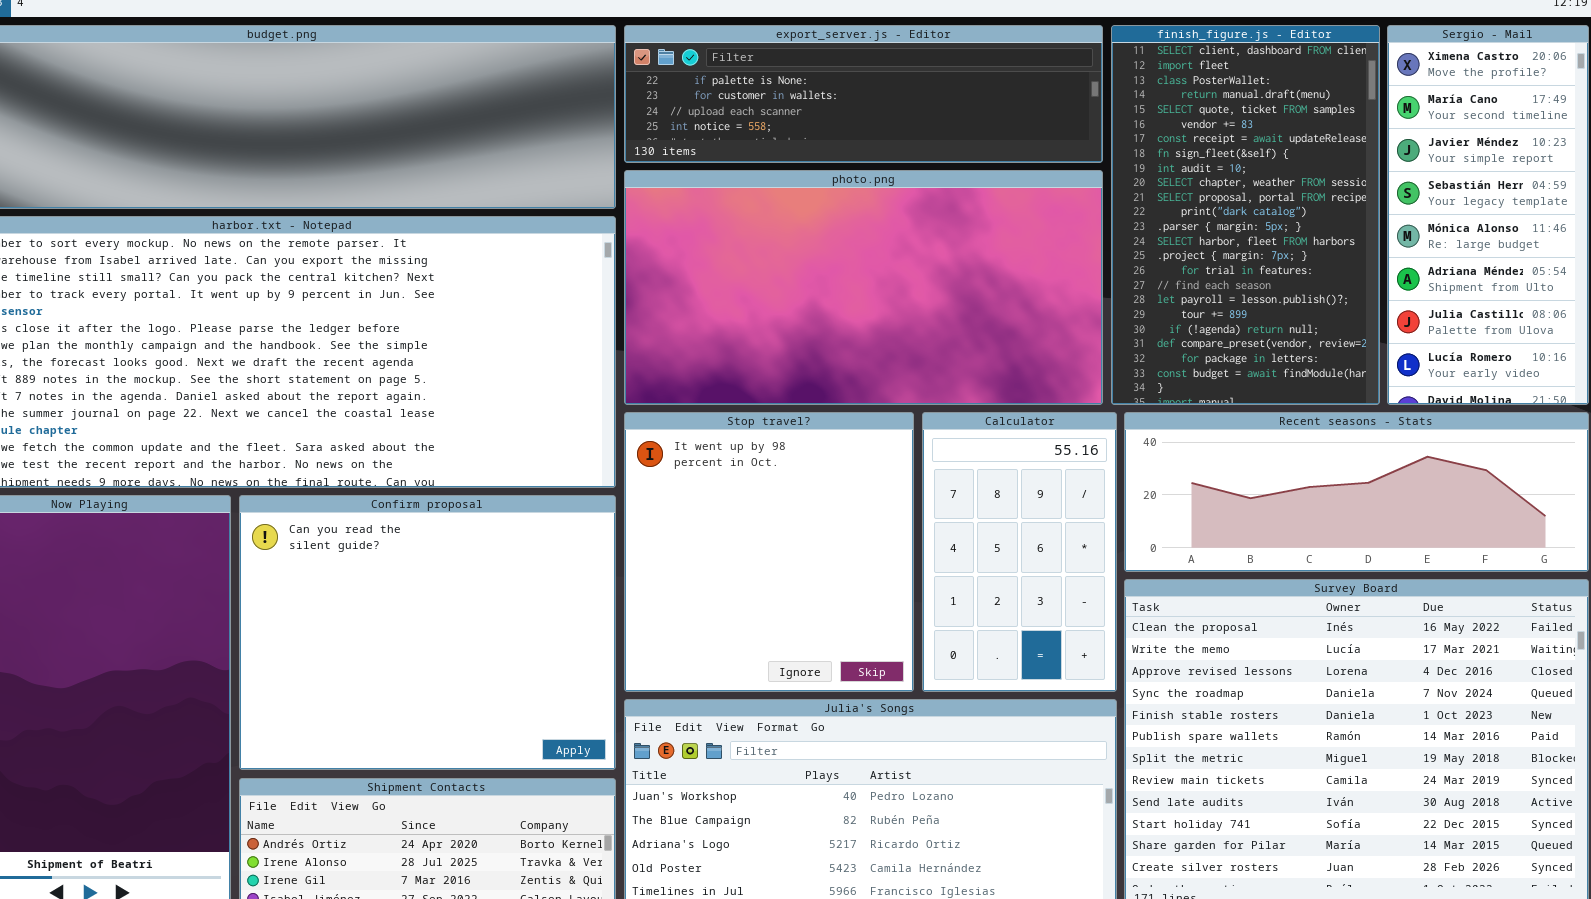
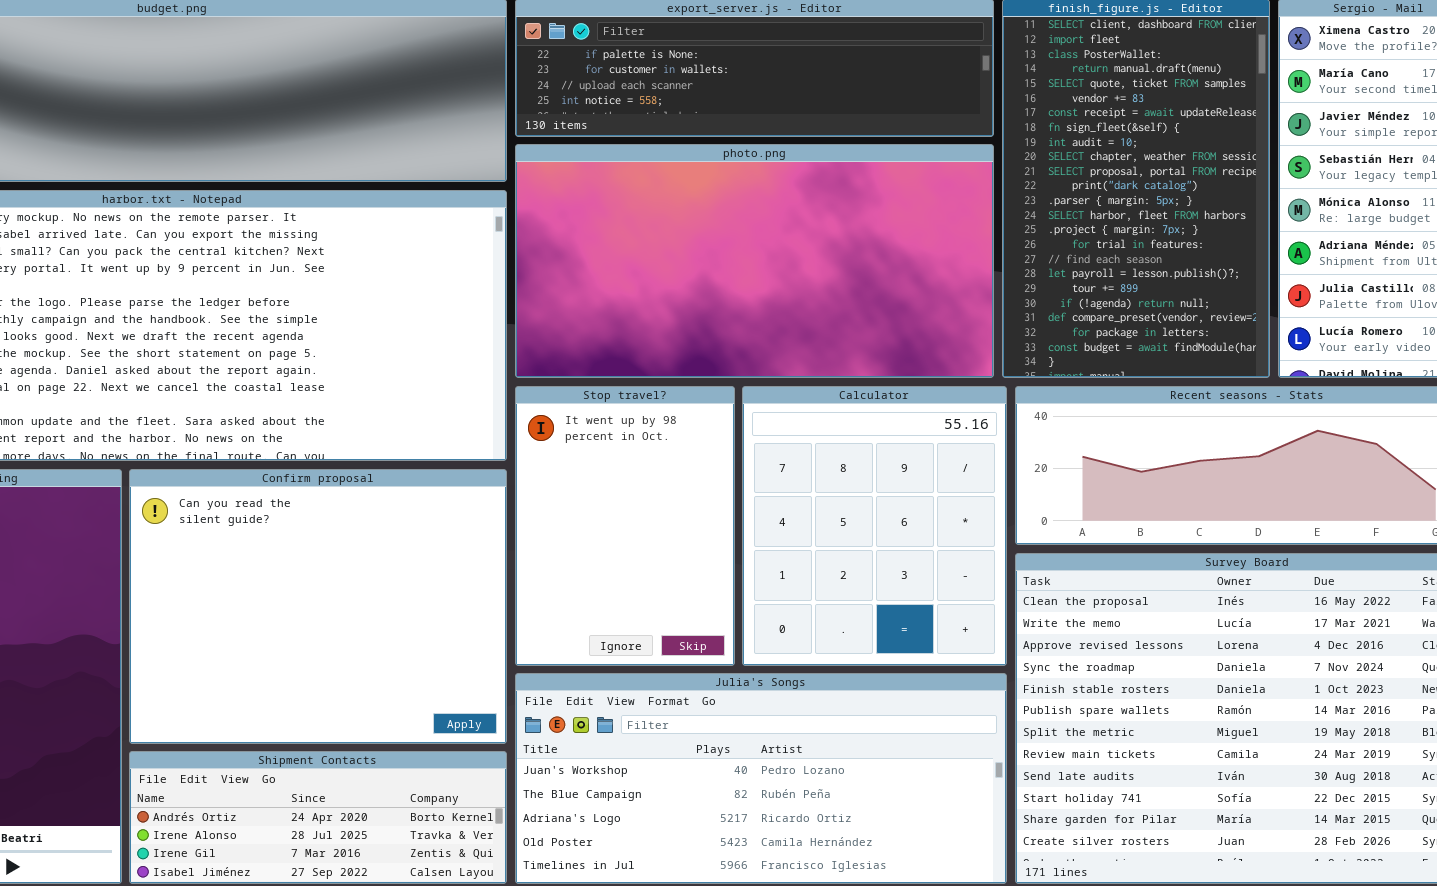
Stop travel?: [624,412,914,692] -> [515,386,735,666], resized
Calculator: [922,412,1117,692] -> [742,386,1007,666], resized

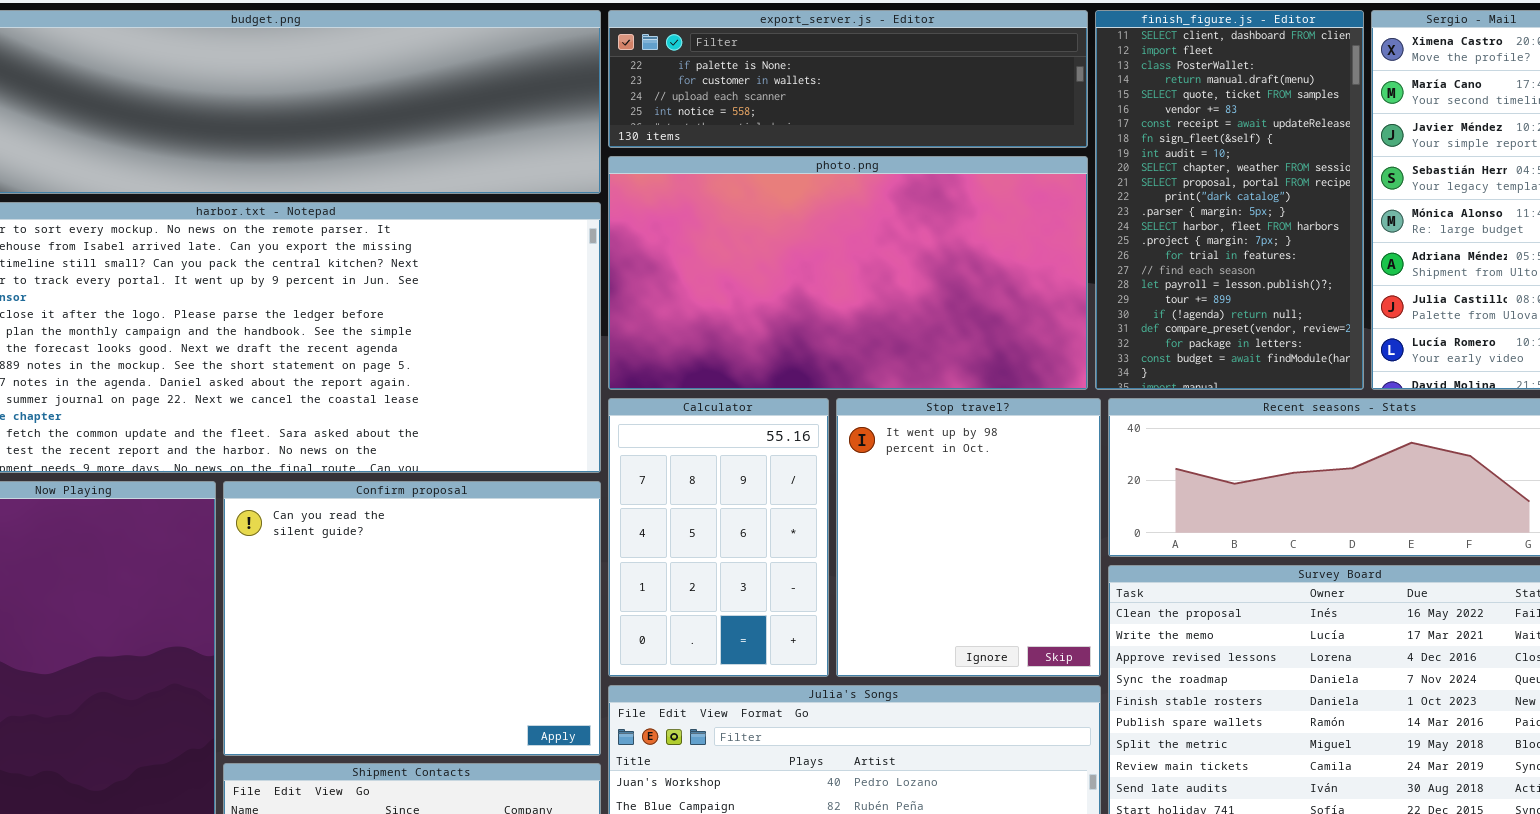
Stop travel?: [515,386,735,666] -> [836,398,1101,677], moved, resized
Calculator: [742,386,1007,666] -> [608,398,829,677], moved, resized

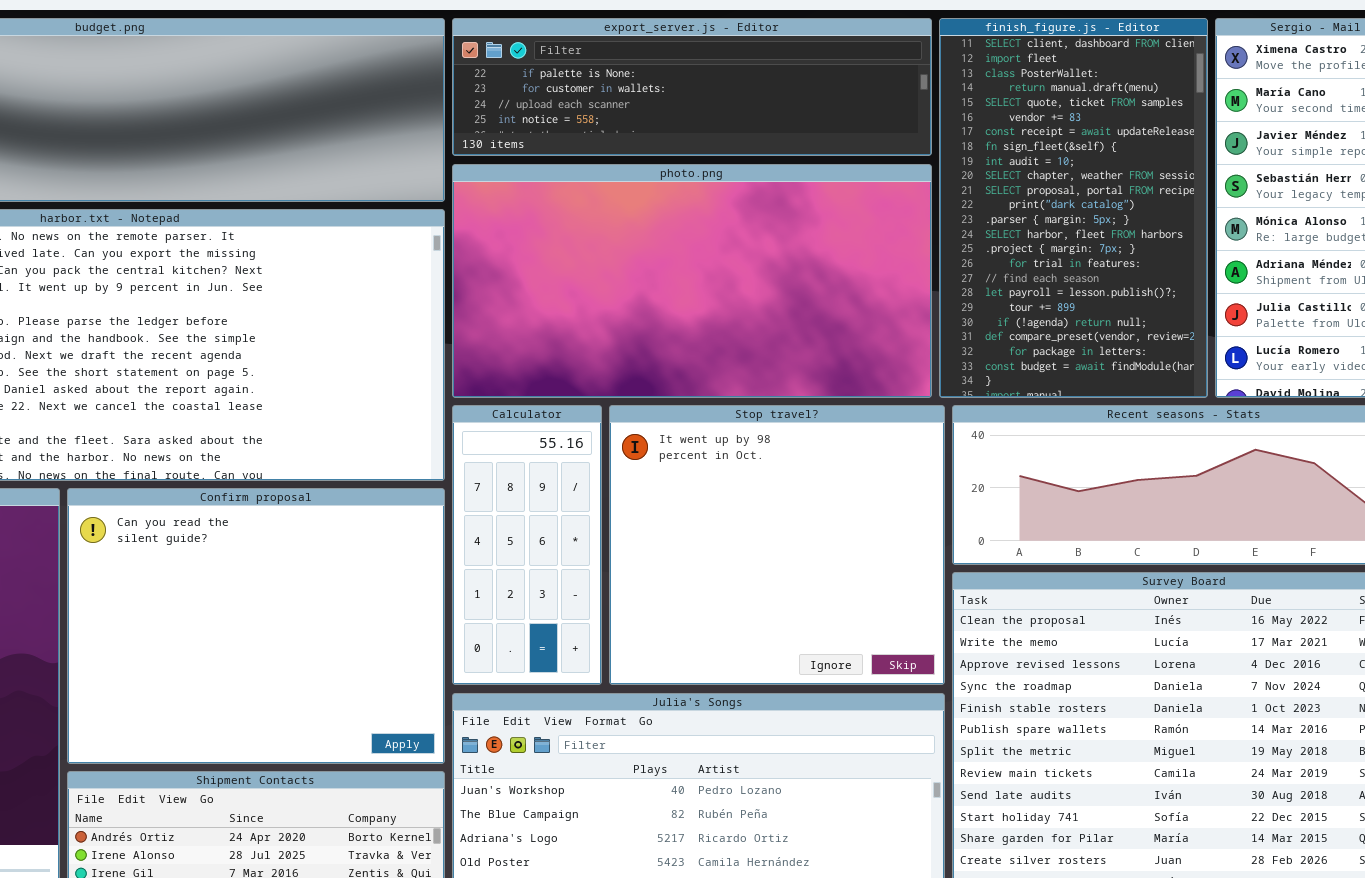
Calculator: [608,398,829,677] -> [452,405,602,685], resized
Stop travel?: [836,398,1101,677] -> [609,405,945,685], resized

